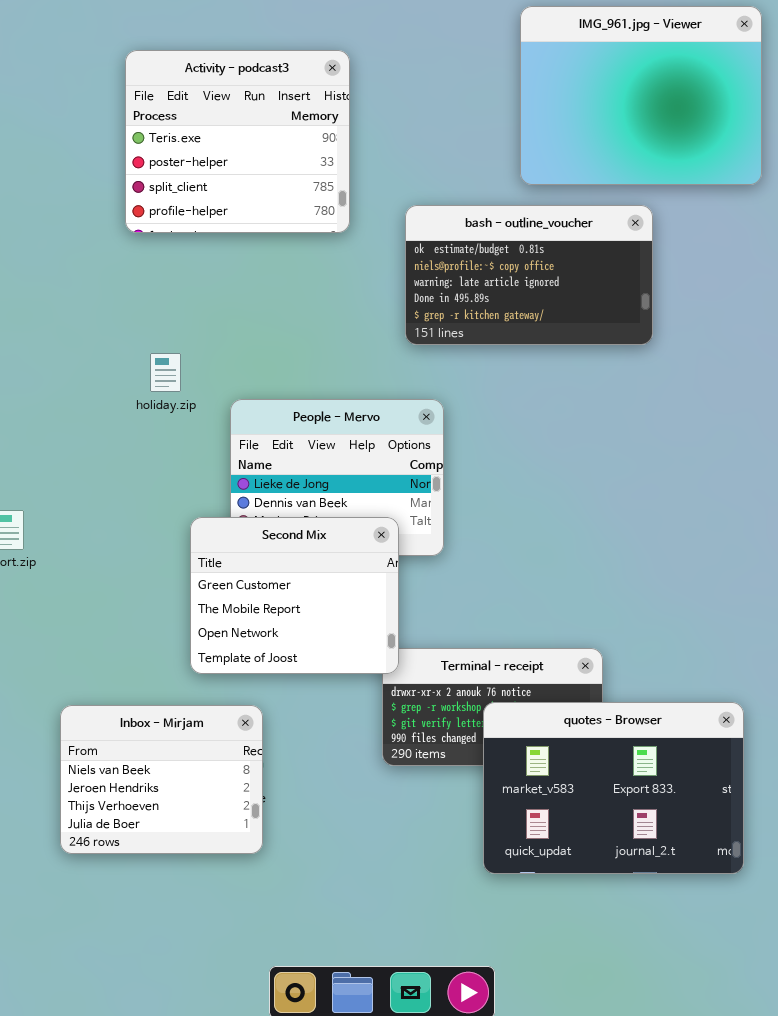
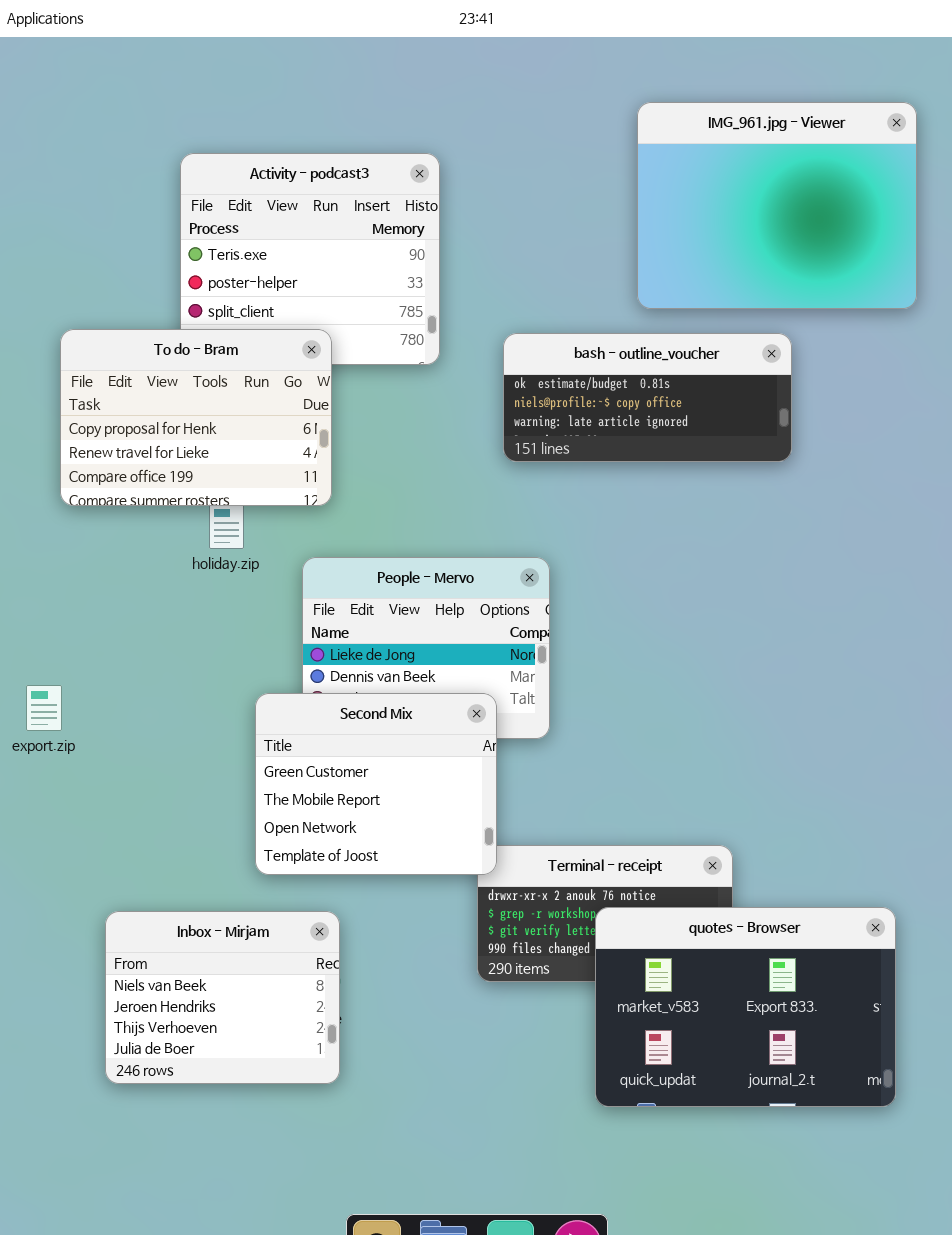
To do - Bram: none -> [60,329,332,506], opened
bash - outline_voucher: [405,205,653,345] -> [503,333,792,462], resized

